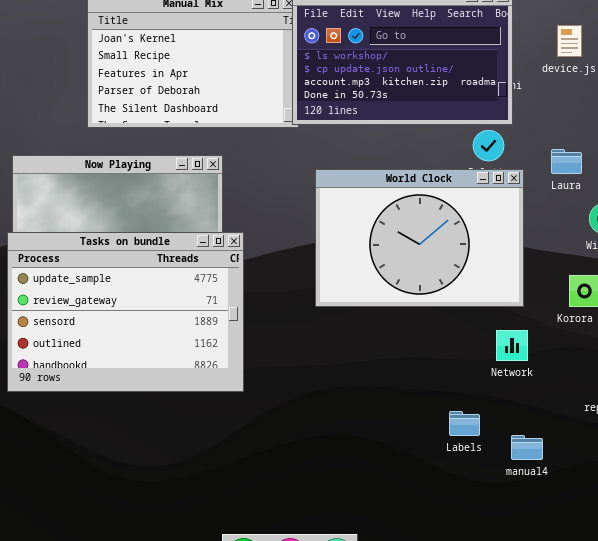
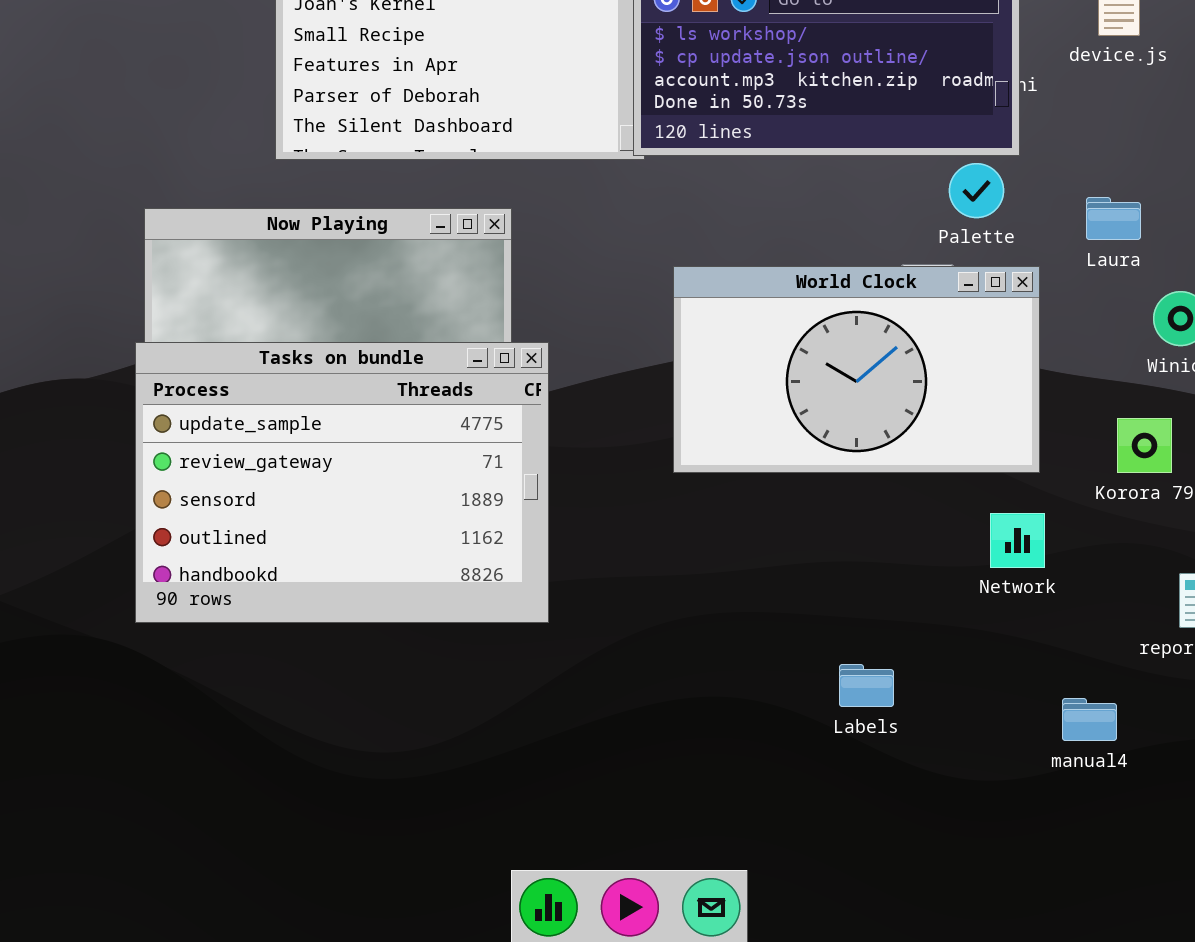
World Clock: [315,169,524,307] -> [673,266,1040,473], resized
Labels: [449,411,480,436] -> [839,664,894,707], moved
manual4: [511,435,543,460] -> [1062,698,1117,741], moved

